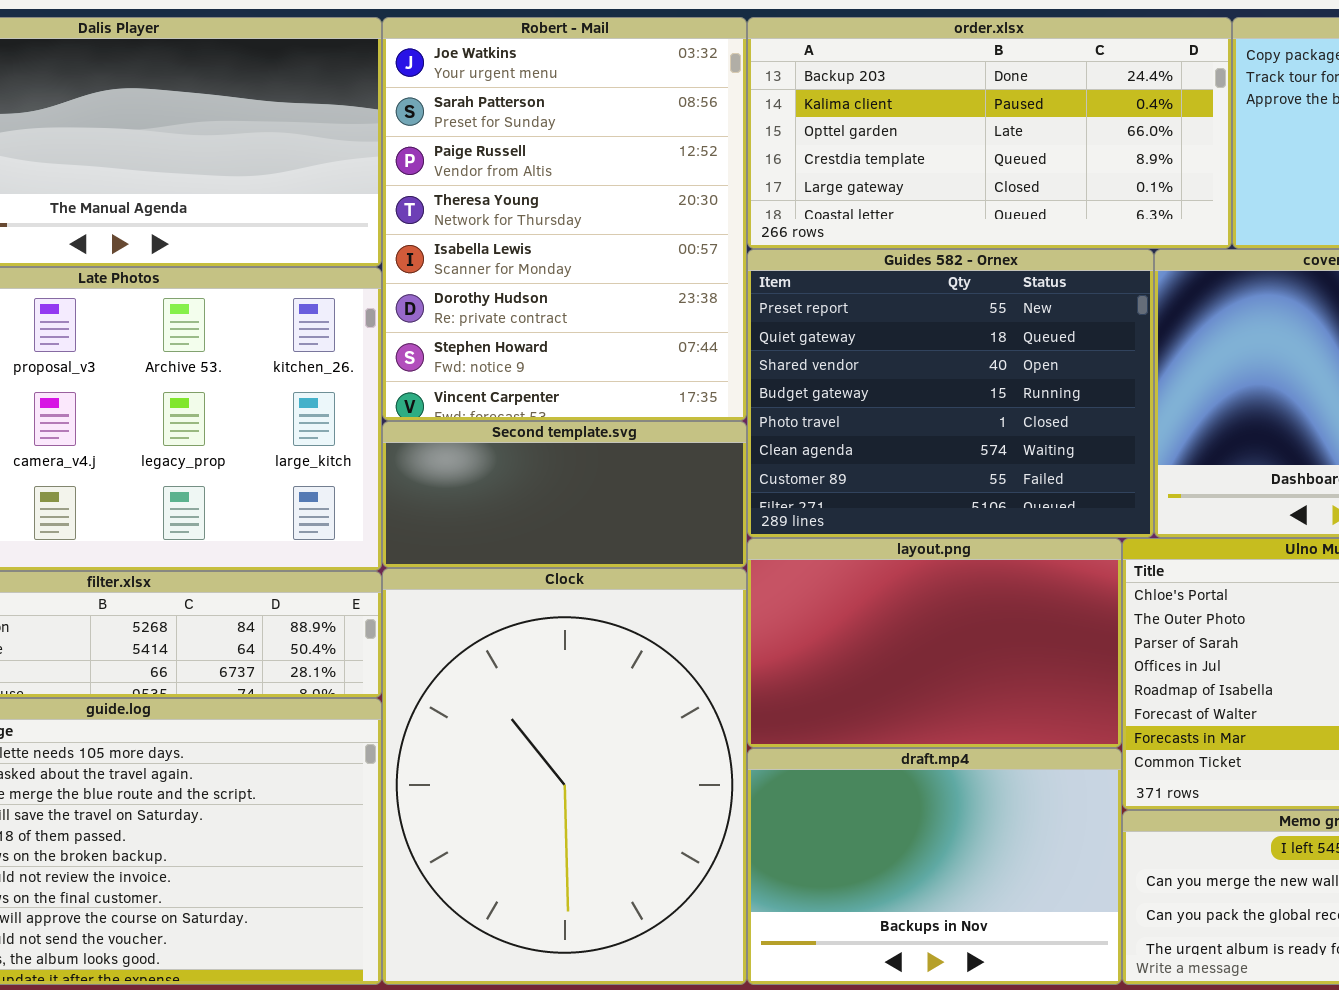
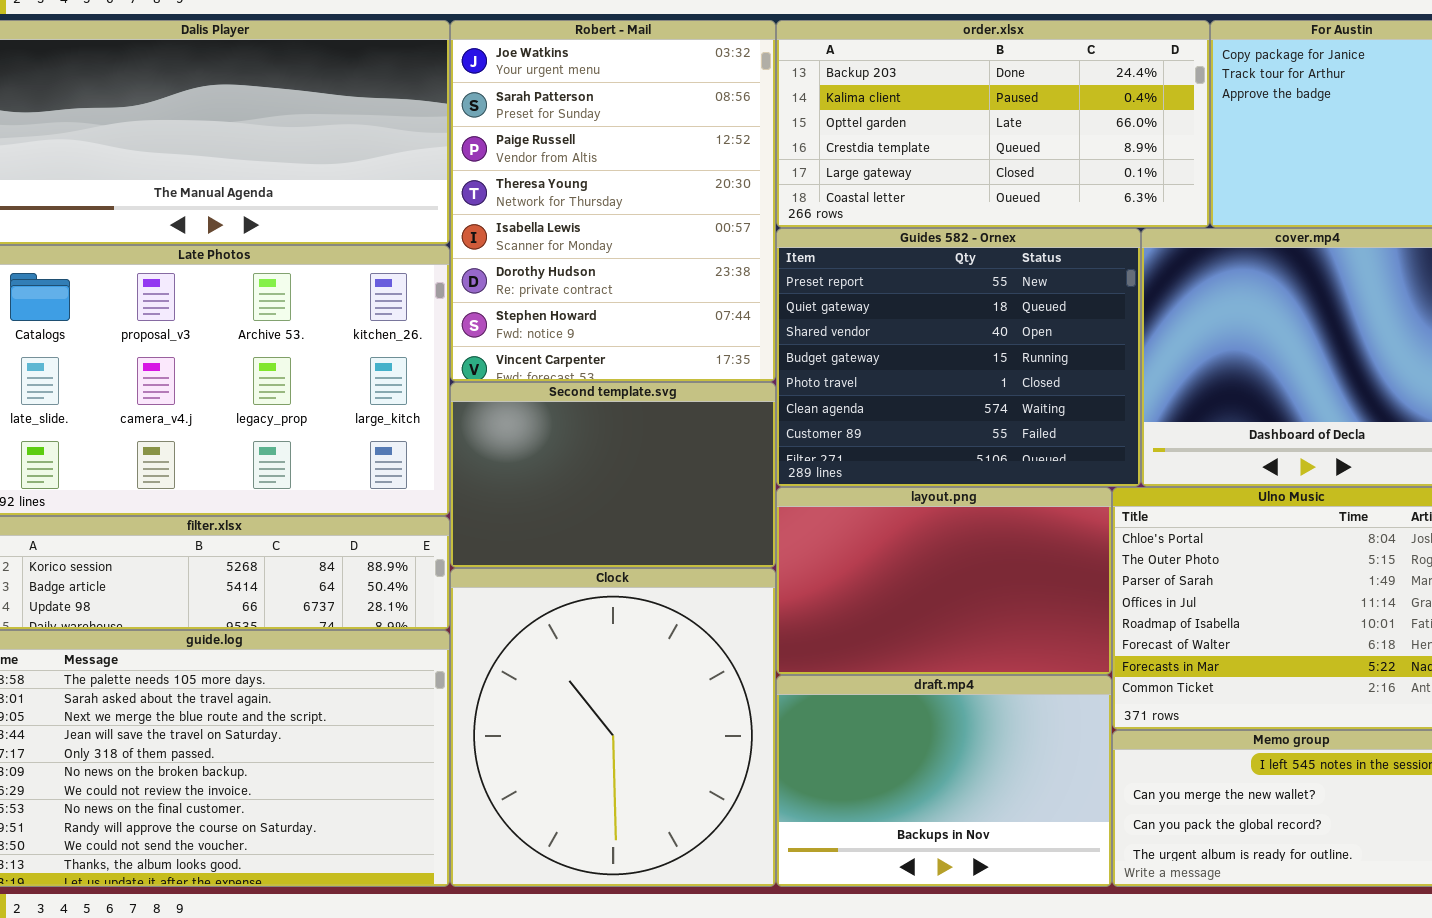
Second template.svg: [382,421,747,568] -> [450,382,776,568], resized
Clock: [382,568,747,985] -> [450,568,776,887], resized

